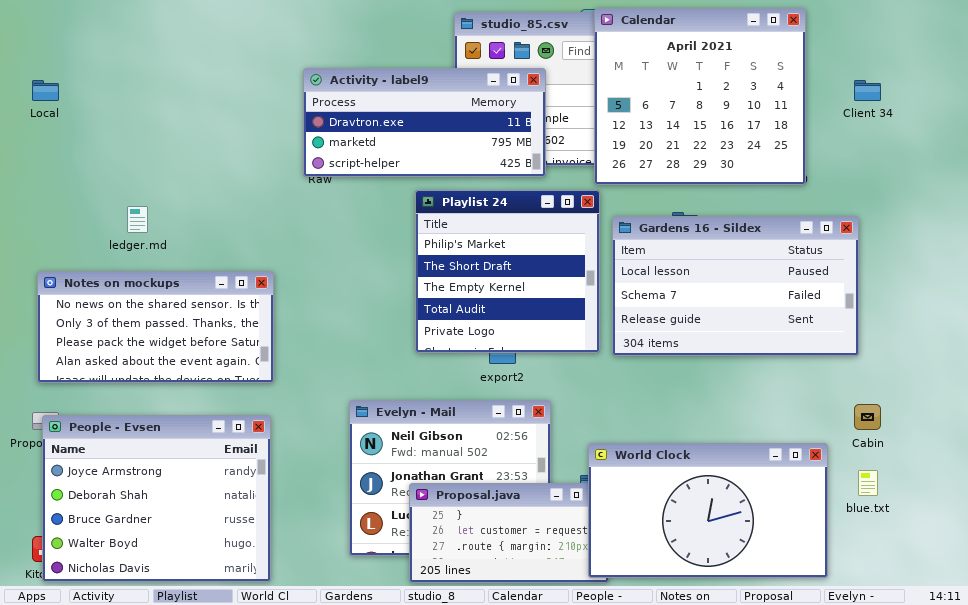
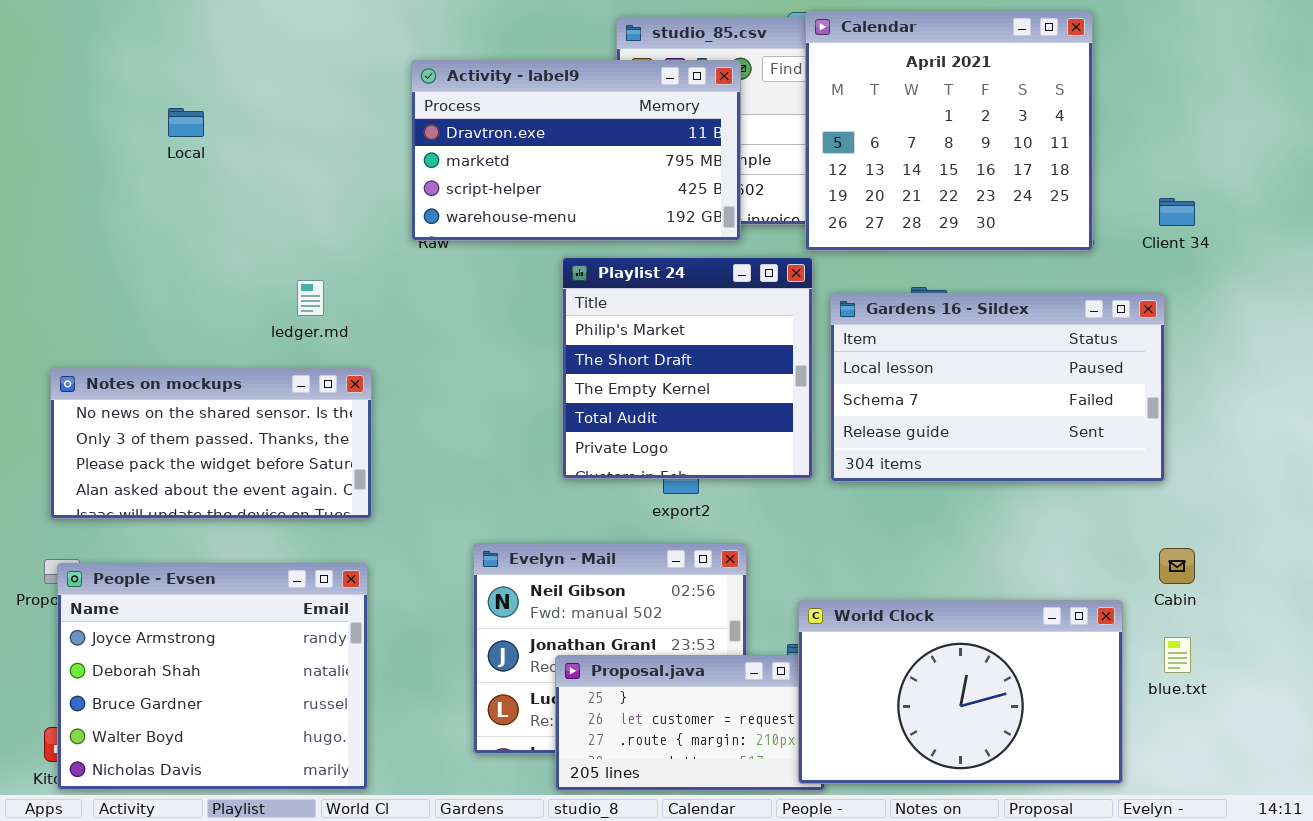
Activity - label9: [303,68,546,177] -> [411,60,741,241], resized
Local: [32,80,59,101] -> [168,108,204,137], moved
Client 34: [854,80,881,101] -> [1159,198,1195,226], moved
ledger.md: [127,206,148,233] -> [297,280,324,316], moved

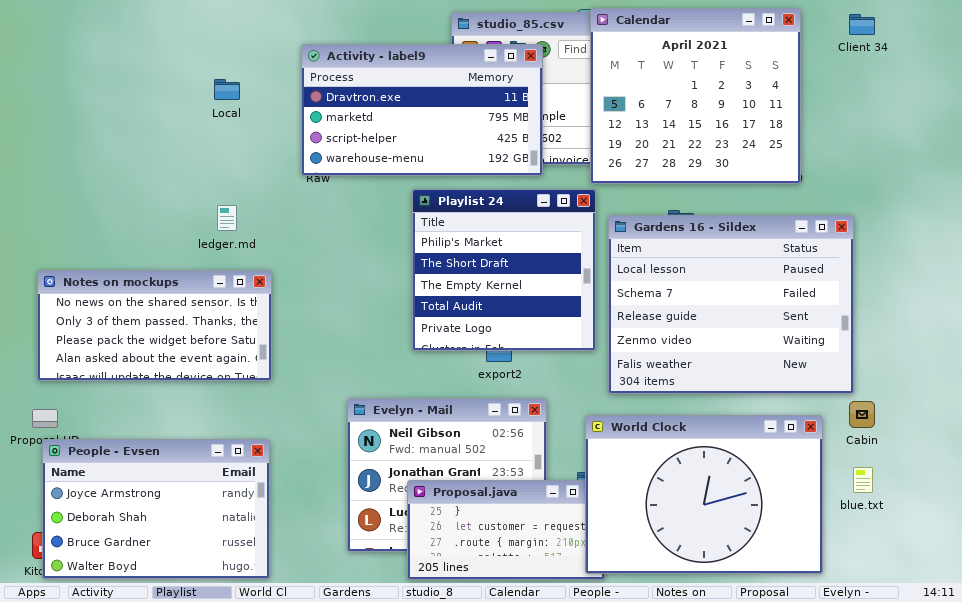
Local: [168,108,204,137] -> [214,79,240,100], moved
Client 34: [1159,198,1195,226] -> [849,14,875,35], moved
Gardens 16 - Sildex: [830,293,1165,482] -> [608,215,854,394], resized
People - Evsen: [57,563,368,790] -> [42,439,270,579], resized
World Clock: [798,600,1123,784] -> [585,415,823,574], resized

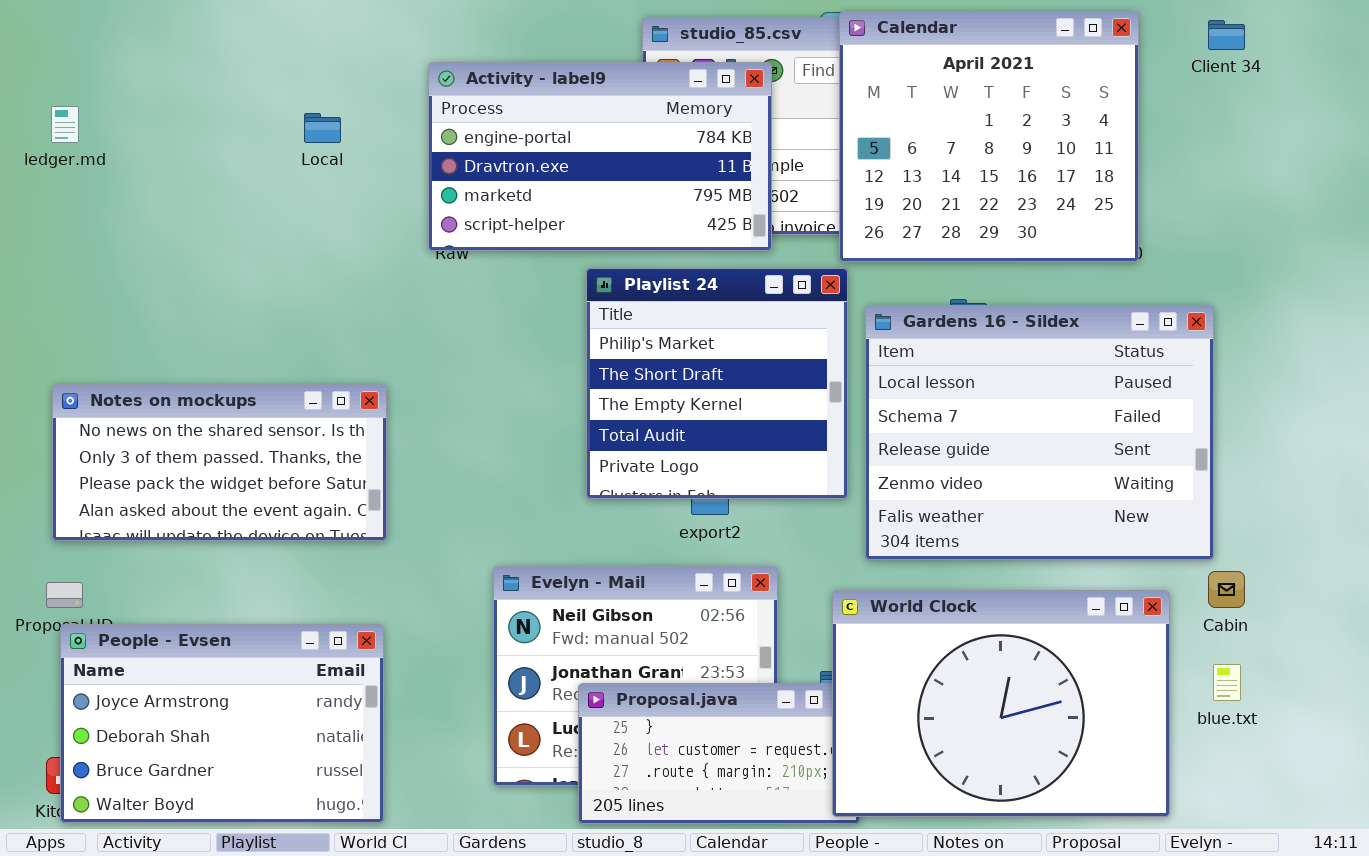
Activity - label9: [301,44,543,176] -> [428,62,772,251], scrolled up 1 row
ledger.md: [217,205,237,231] -> [51,106,79,143], moved

